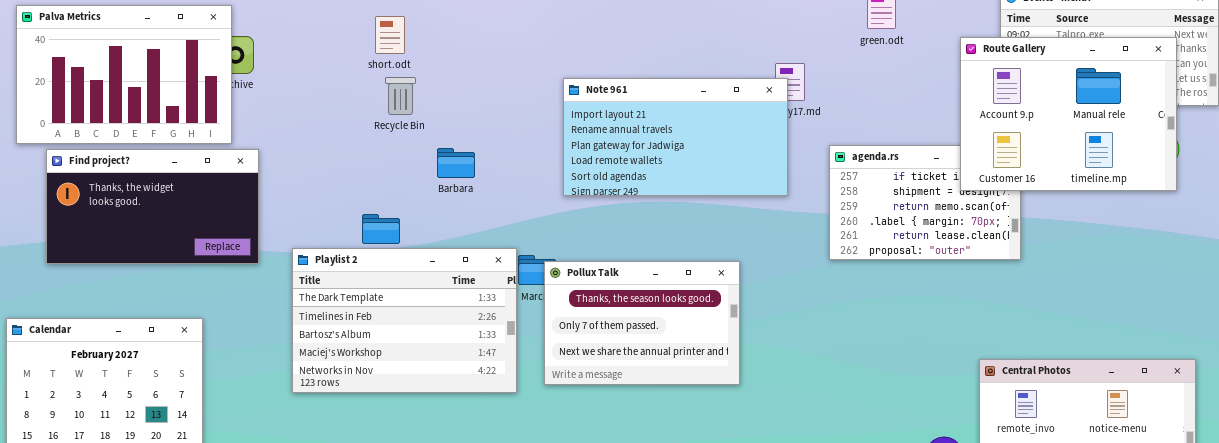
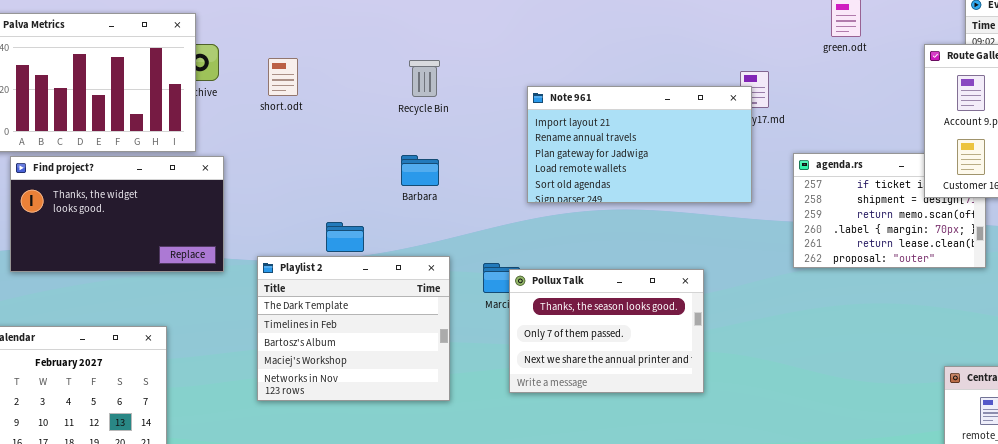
short.odt: [375,16,405,54] -> [268,58,298,96], moved
Recycle Bin: [385,77,416,115] -> [409,60,440,97], moved
Playlist 2: [292,248,517,393] -> [257,256,450,401], resized

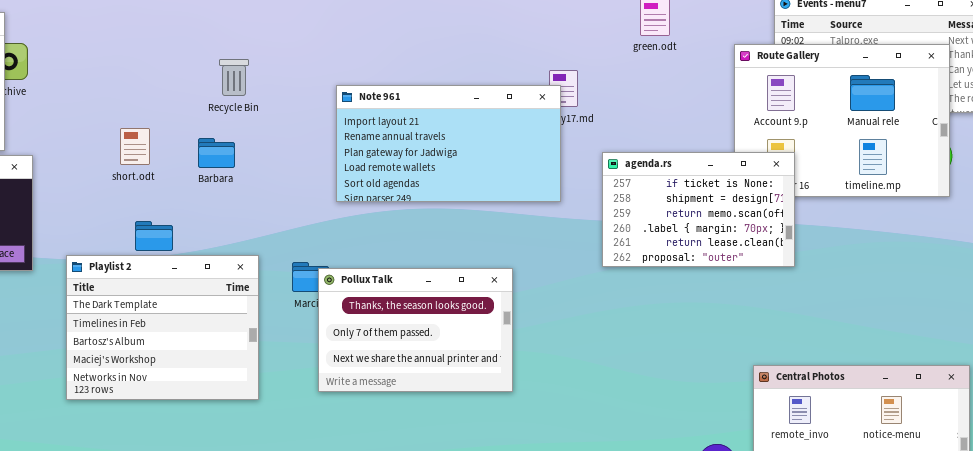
short.odt: [268,58,298,96] -> [120,128,150,165], moved
agenda.rs: [793,153,986,268] -> [602,152,795,267], raised
Barbara: [401,155,439,186] -> [198,138,235,168], moved

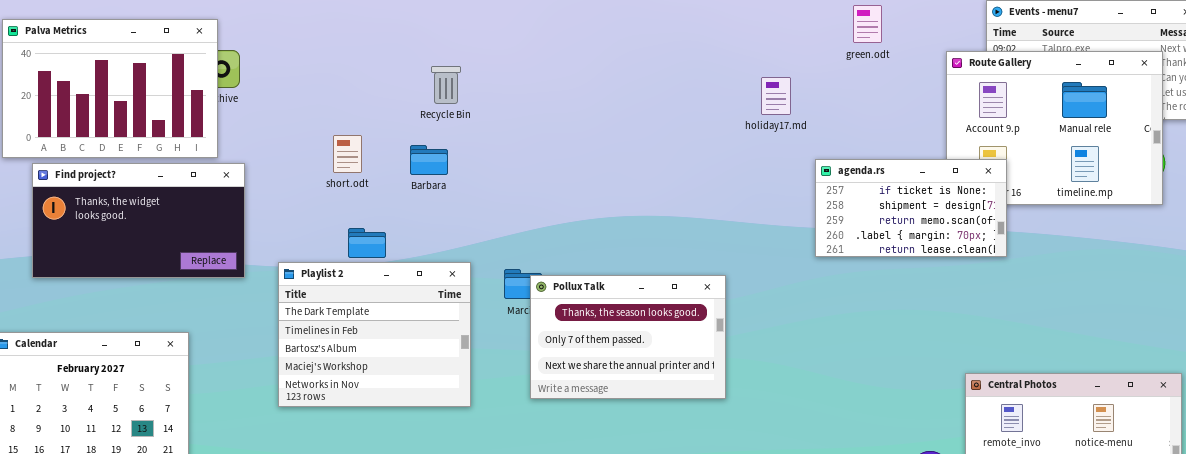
Note 961: [336,85,561,202] -> none, closed
agenda.rs: [602,152,795,267] -> [815,159,1007,257], resized

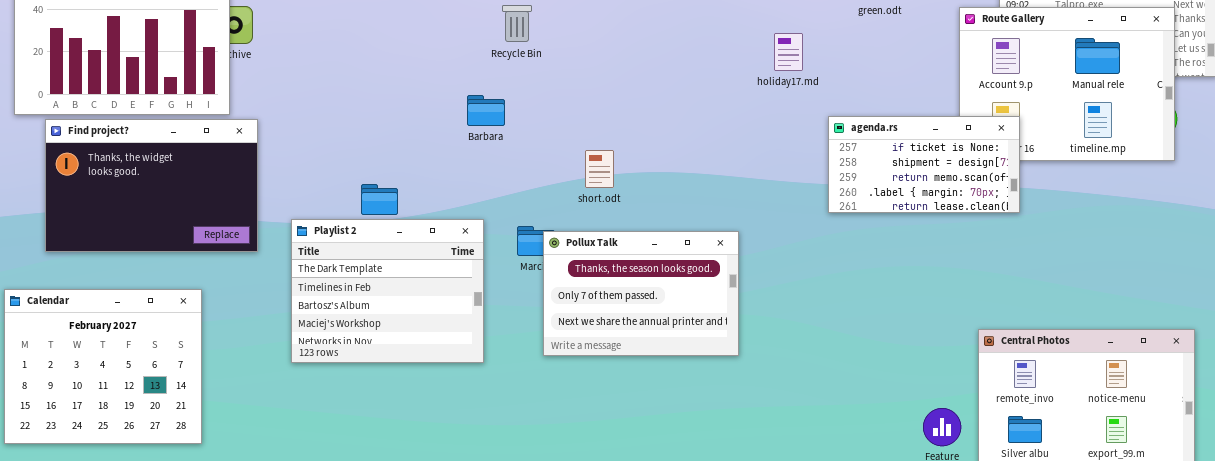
Recycle Bin: [431,66,461,104] -> [502,5,532,42], moved
short.odt: [333,135,362,173] -> [585,150,614,188], moved
Barbara: [410,145,448,175] -> [467,95,505,126], moved
Find project?: [32,163,245,278] -> [45,119,258,252], resized

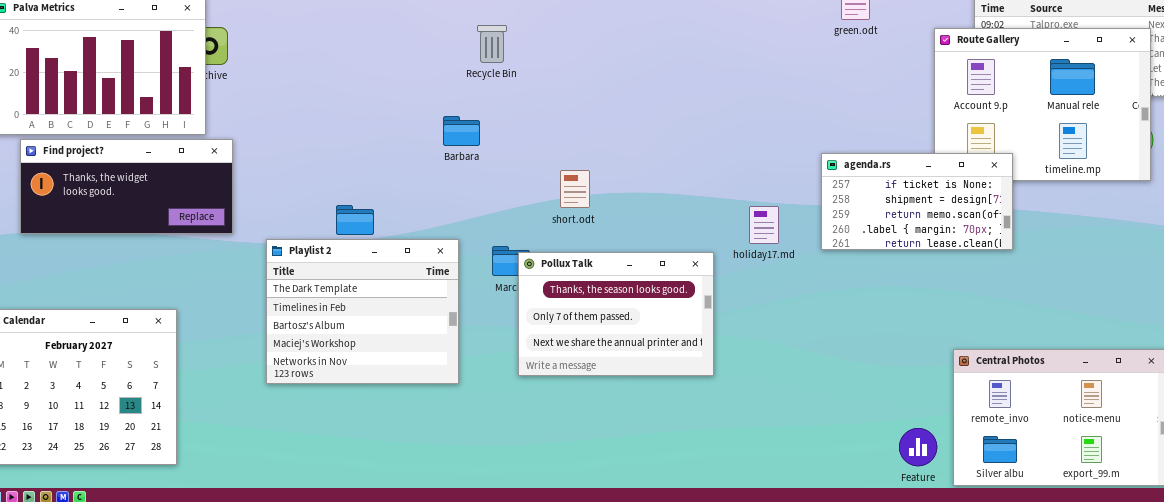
holiday17.md: [774,33,803,71] -> [749,206,779,244], moved
agenda.rs: [828,116,1020,213] -> [821,153,1013,250], moved
Find project?: [45,119,258,252] -> [20,139,233,234], resized

